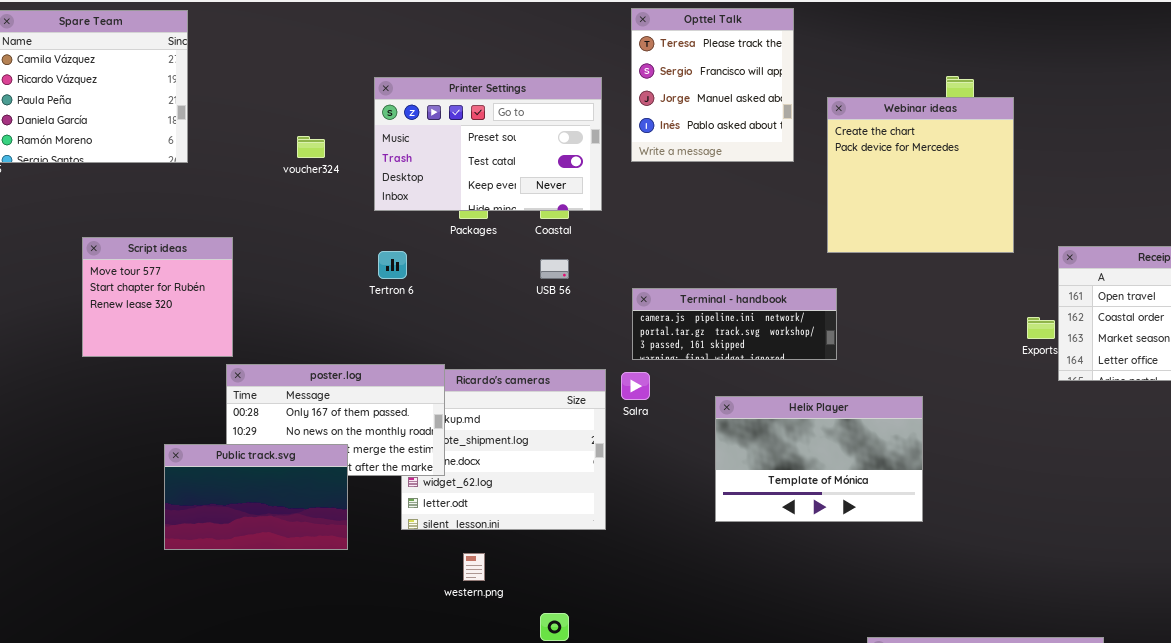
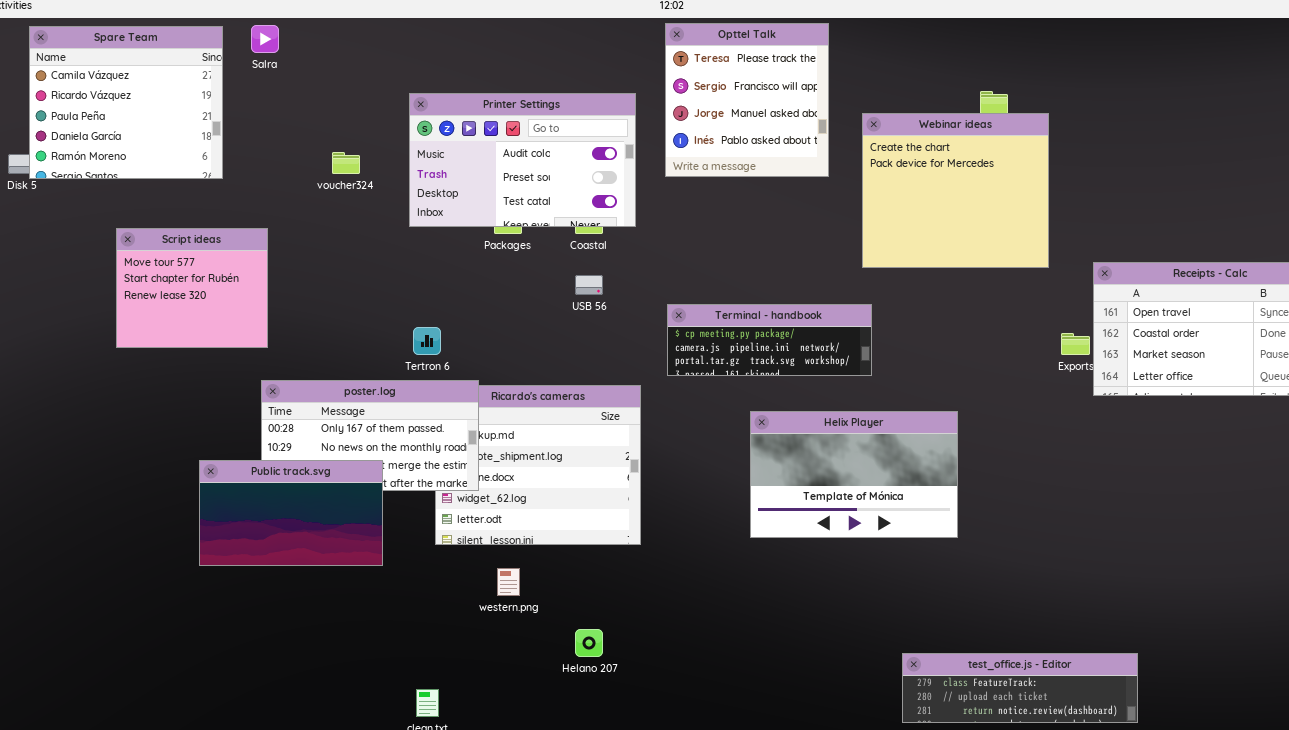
Printer Settings: [374,77,602,211] -> [409,93,636,227], scrolled up 1 row
Script ideas: [82,237,233,357] -> [116,228,268,348], moved
Tertron 6: [378,251,407,279] -> [413,327,441,355], moved
Terminal - handbook: [632,288,837,360] -> [667,304,872,376], scrolled up 1 row
Salra: [621,372,650,400] -> [251,25,279,53], moved

